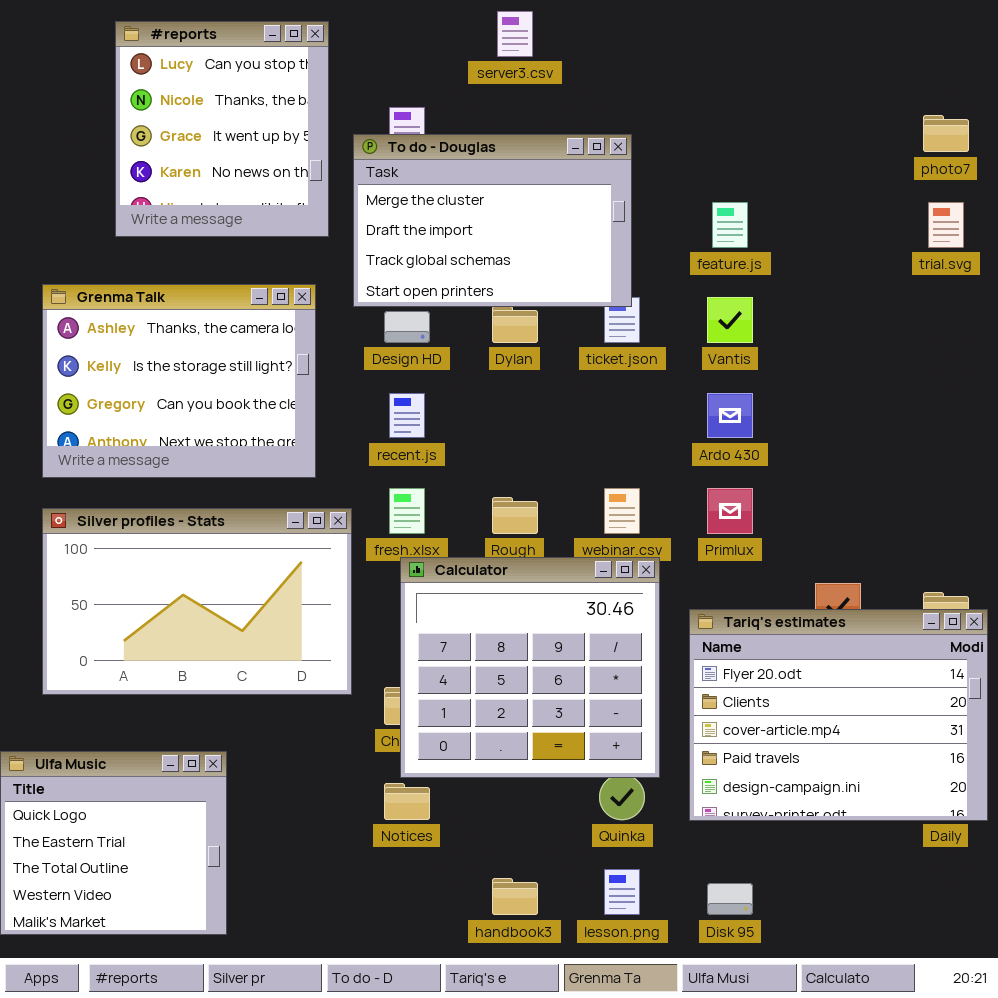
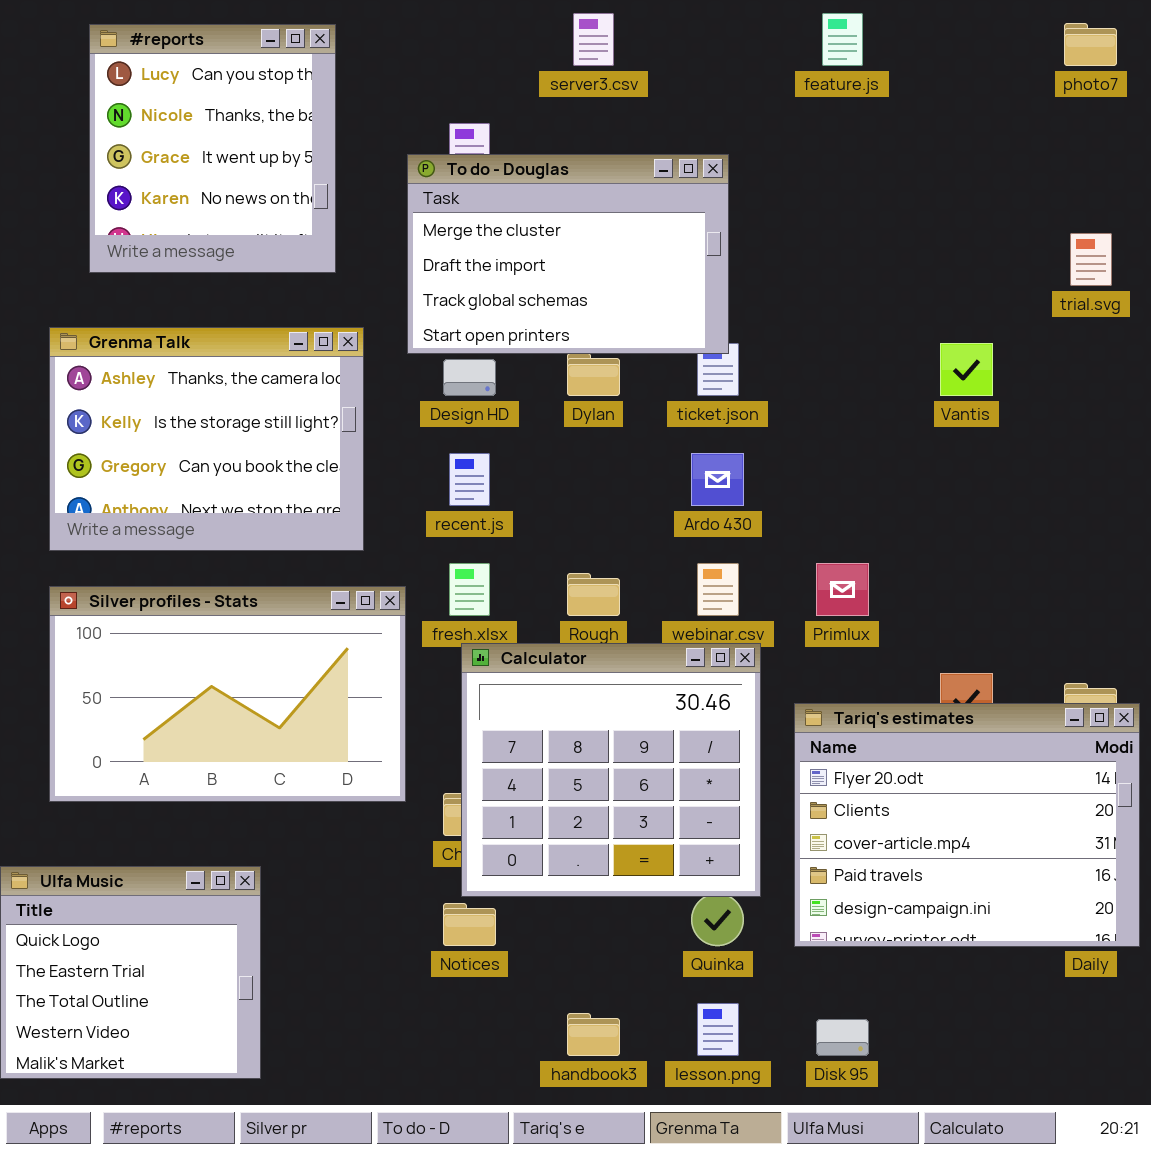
#reports: [115,21,329,237] -> [89,24,336,273], moved
photo7: [923,115,969,152] -> [1064,23,1117,66], moved
feature.js: [712,202,748,248] -> [822,13,863,66], moved
Vantis: [707,297,753,343] -> [940,343,993,396], moved
Ardo 430: [707,393,753,438] -> [691,453,744,506], moved

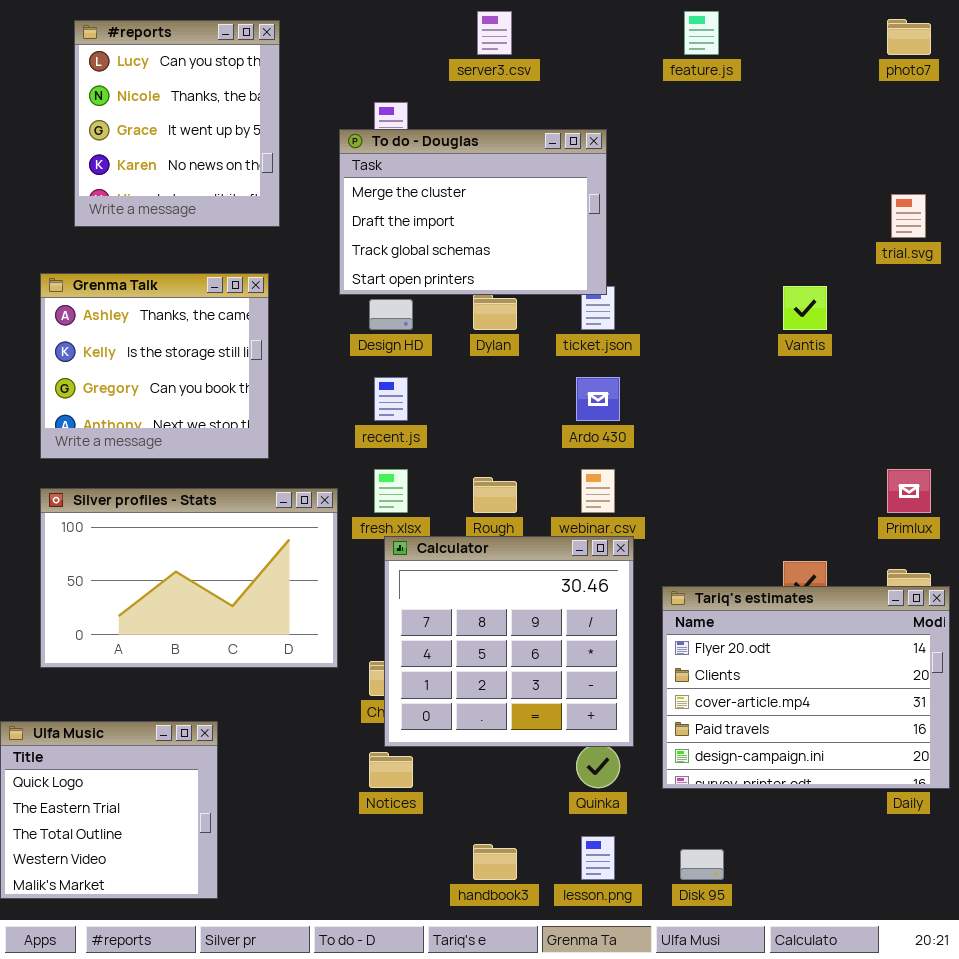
Grenma Talk: [49,327,364,551] -> [40,273,269,459], resized
Primlux: [816,563,869,616] -> [887,469,931,513], moved

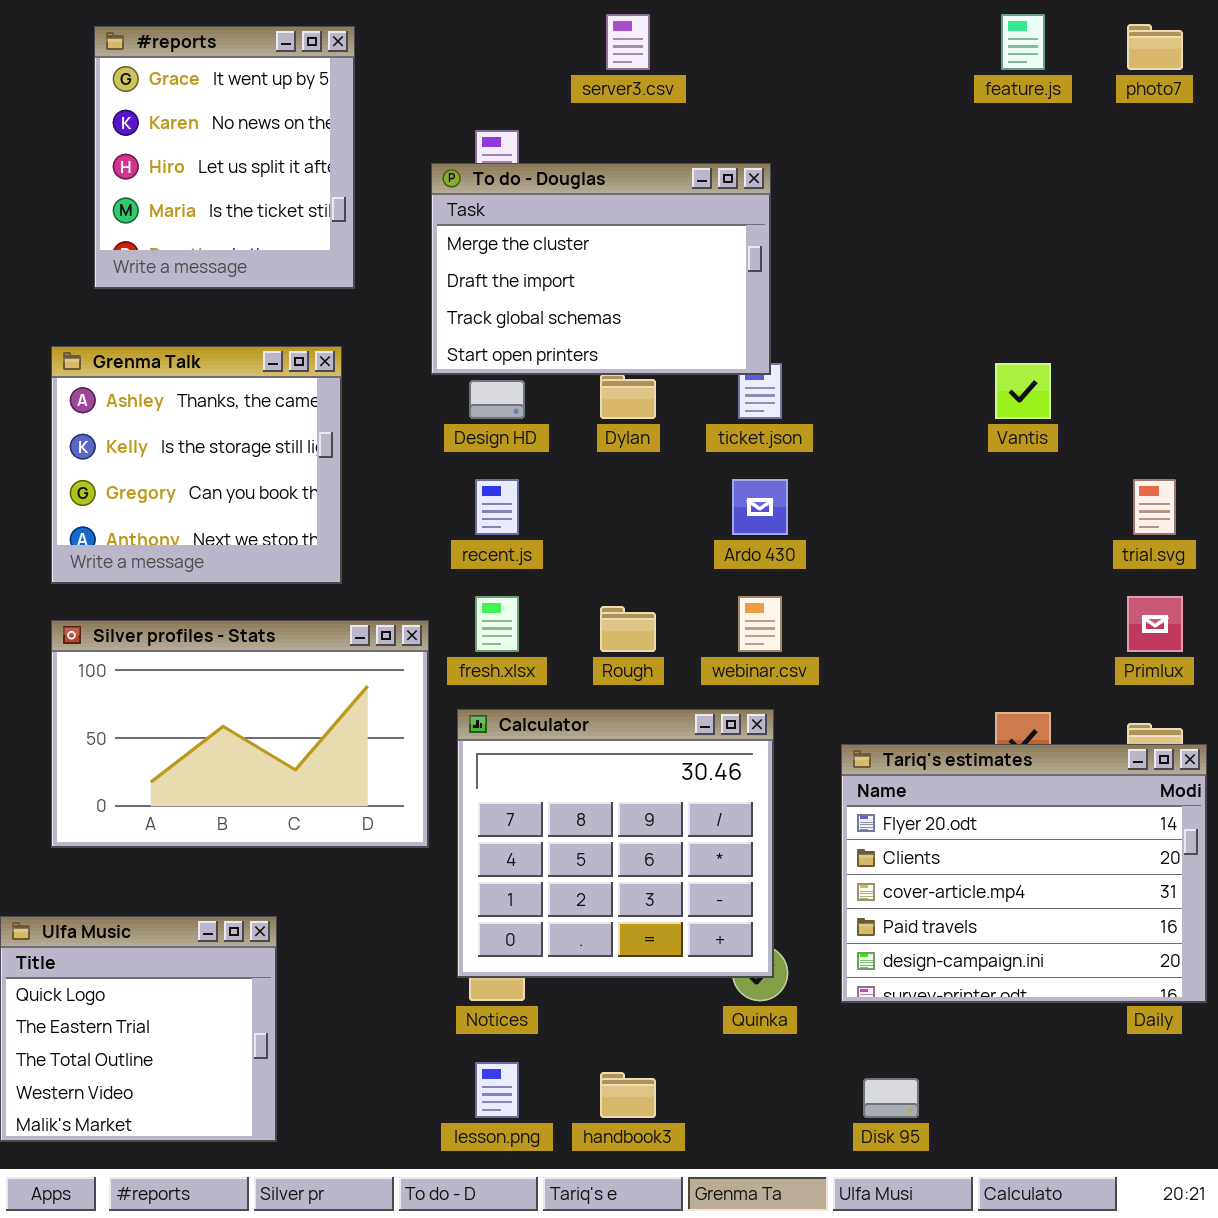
feature.js: [684,11,719,55] -> [1001,14,1045,70], moved
#reports: [74,20,280,227] -> [94,26,355,289], scrolled down 2 rows
trial.svg: [891,194,926,238] -> [1133,479,1176,535], moved
Calculator: [384,536,634,747] -> [457,709,774,978], moved
lesson.png: [581,836,615,880] -> [475,1062,519,1118], moved

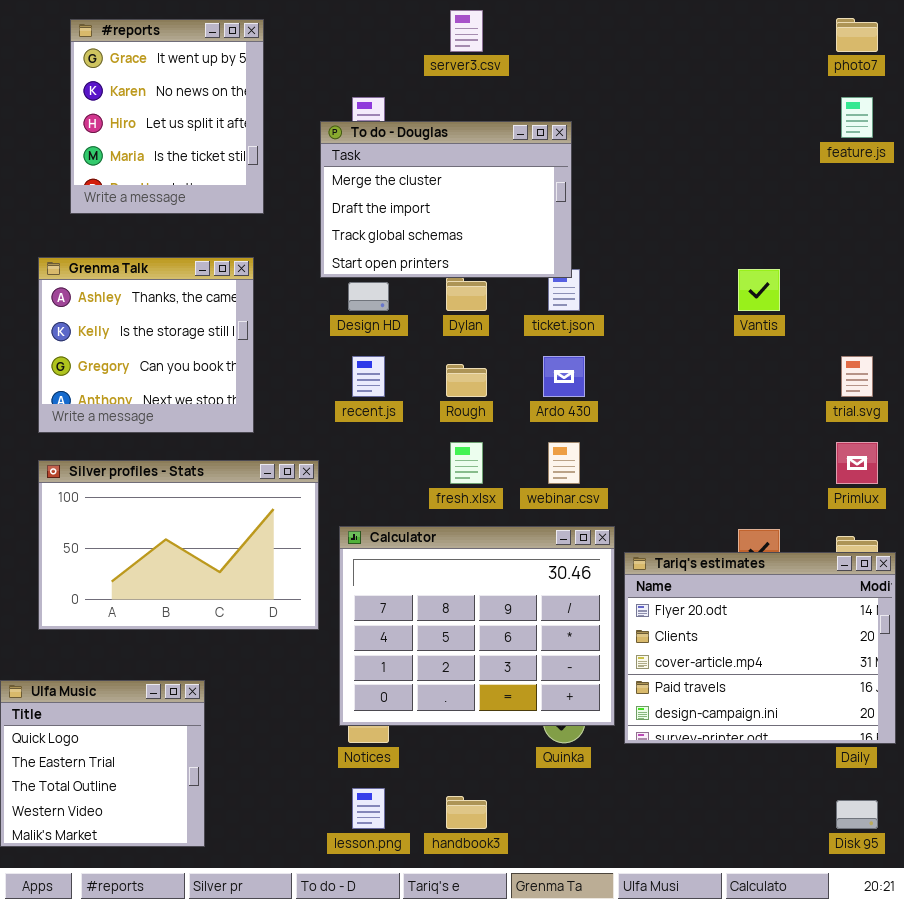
feature.js: [1001,14,1045,70] -> [841,97,873,138], moved
fresh.xlsx: [475,596,519,652] -> [450,442,483,484], moved
Rough: [600,606,656,652] -> [446,364,487,397], moved
Calculator: [457,709,774,978] -> [339,526,615,726], resized
Disk 95: [863,1078,919,1118] -> [836,800,878,829], moved

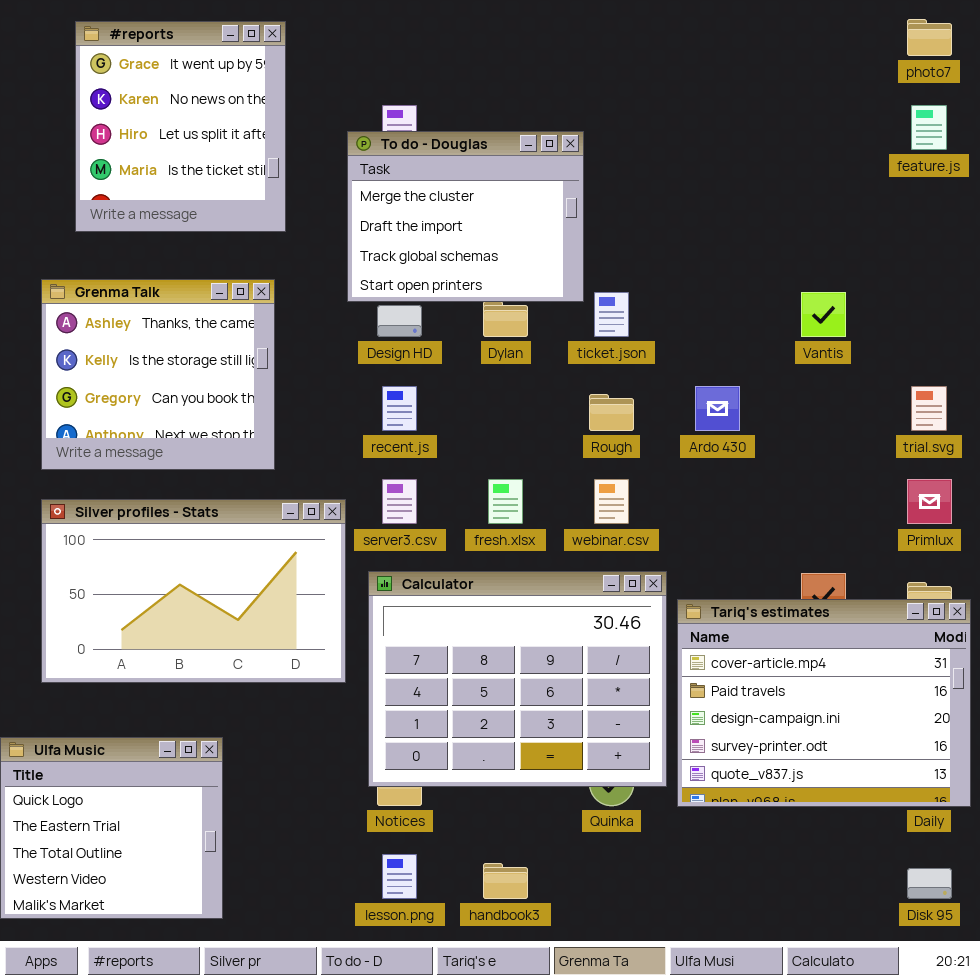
server3.csv: [450,10,483,52] -> [382,479,417,524], moved
To do - Douglas: [320,121,572,278] -> [347,131,584,302], resized
Ardo 430: [543,356,585,397] -> [695,386,740,431], moved
Rough: [446,364,487,397] -> [589,394,634,431], moved
Tariq's estimates: [624,552,896,744] -> [677,599,971,807], scrolled down 2 rows

